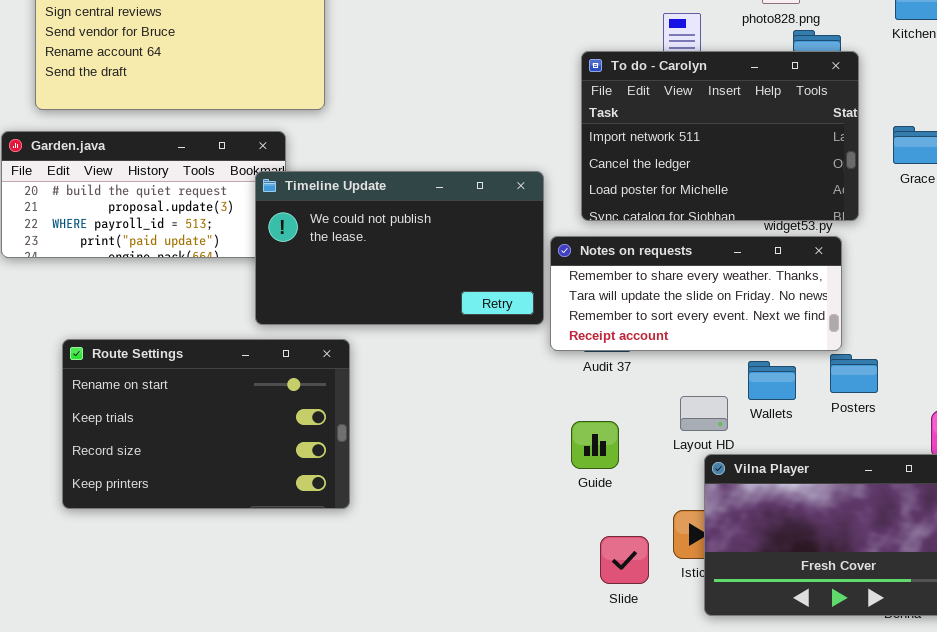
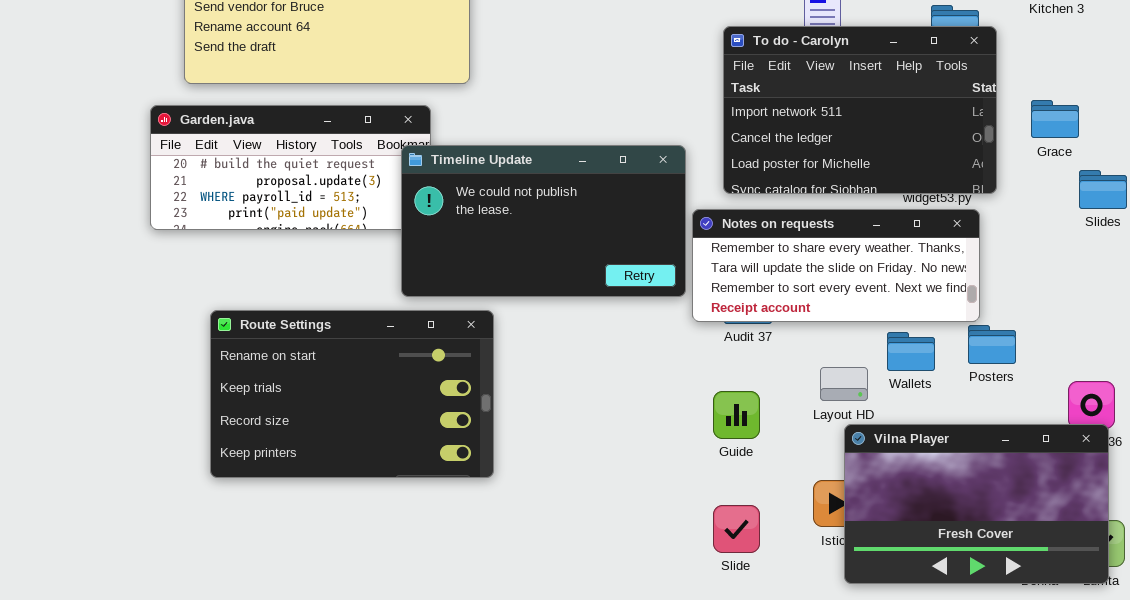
Slide: [600,536,649,584] -> [713,505,760,553], moved

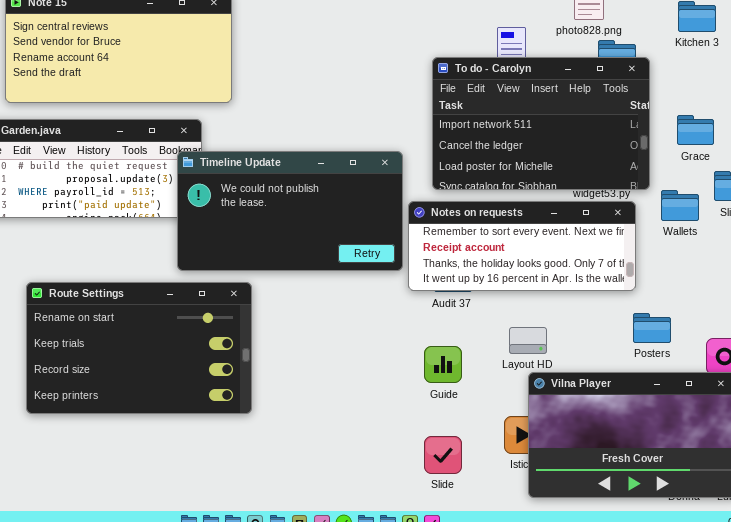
Notes on requests: [692,209,980,322] -> [408,201,636,291], scrolled down 2 rows
Posters: [968,325,1016,364] -> [633,313,671,343], moved
Wallets: [887,332,935,371] -> [661,190,699,221], moved

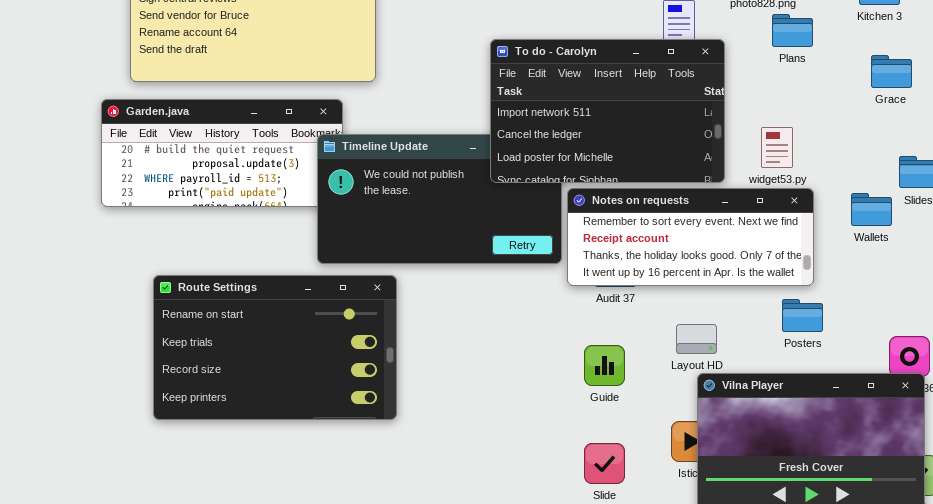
To do - Carolyn: [432,57,650,190] -> [490,39,725,183], moved
Grace: [677,115,714,145] -> [871,55,912,88], moved
Wallets: [661,190,699,221] -> [851,193,892,226], moved
Posters: [633,313,671,343] -> [782,299,823,332], moved

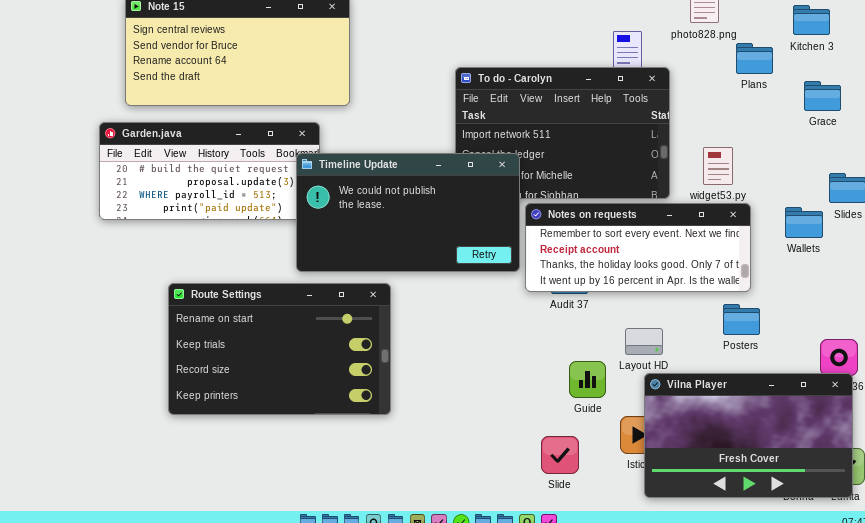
Plans: [772,14,813,47] -> [736,43,773,74], moved
Timeline Update: [317,134,562,264] -> [296,153,520,272], raised
Route Settings: [153,275,397,420] -> [168,283,391,415], moved
Guide: [584,345,625,386] -> [569,361,606,398], moved

